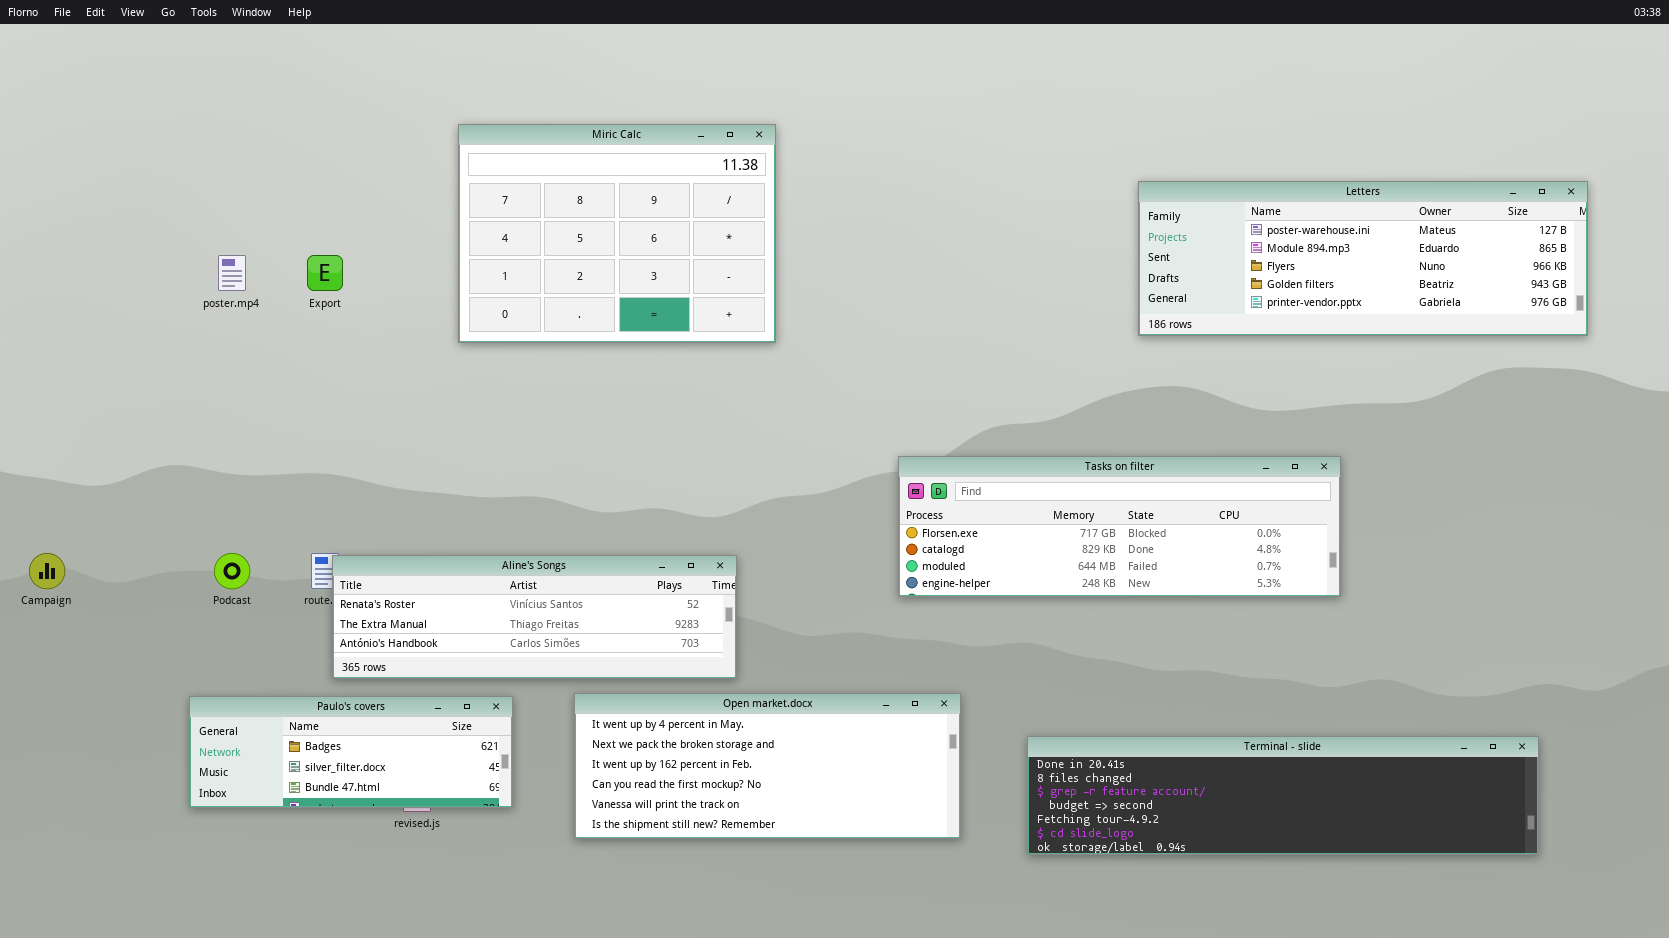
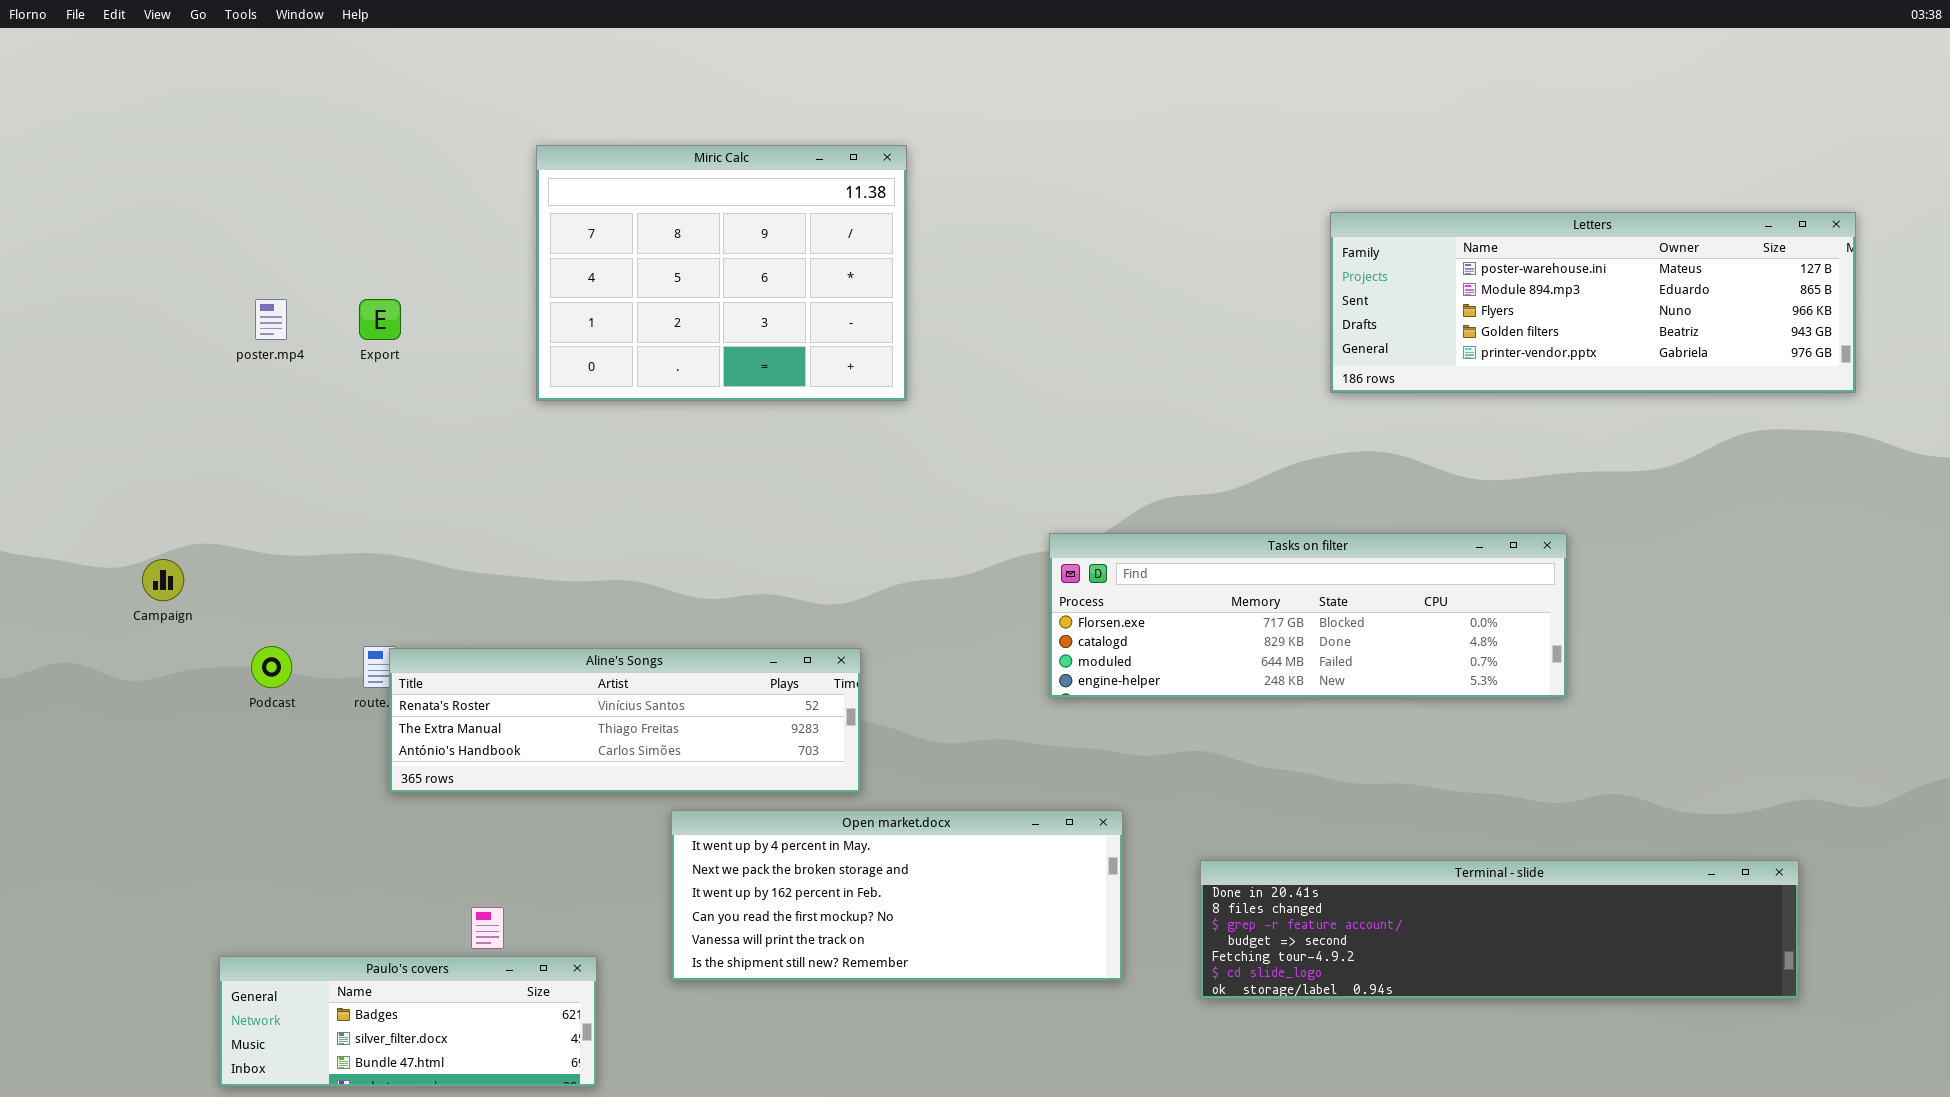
Campaign: [29,553,65,589] -> [142,559,184,601], moved
Paulo's covers: [189,696,513,808] -> [219,956,597,1087], moved

